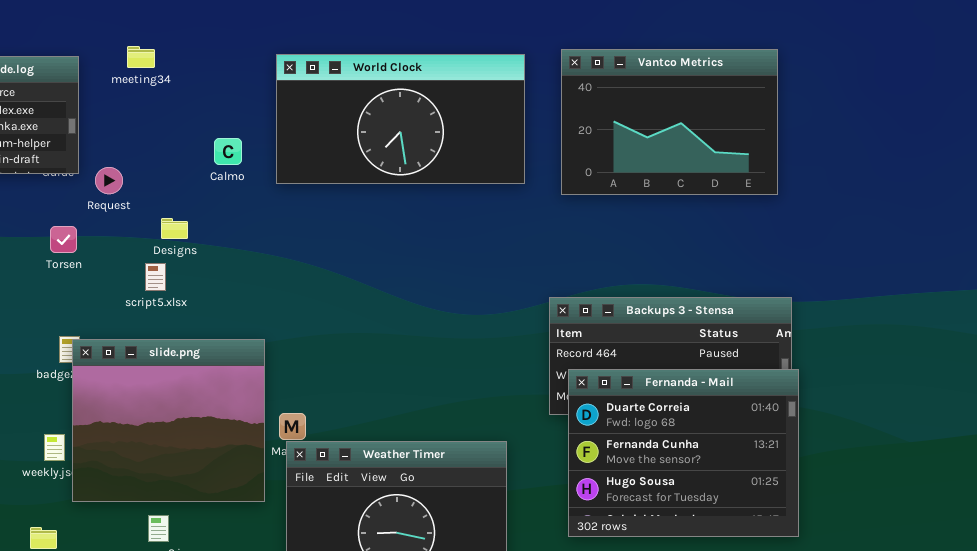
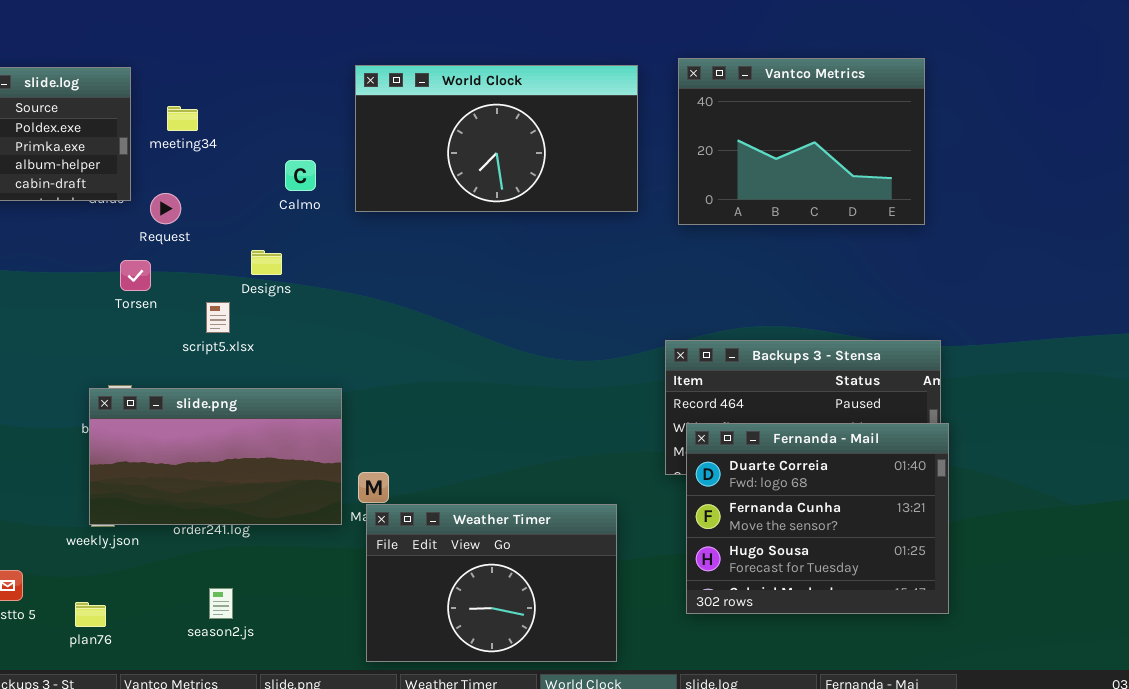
meeting34: [127,46,155,68] -> [167,106,198,131], moved
Designs: [161,218,188,239] -> [251,250,282,275], moved
Torsen: [50,226,77,253] -> [120,260,151,291], moved
slide.png: [72,339,265,502] -> [89,388,342,525], resized

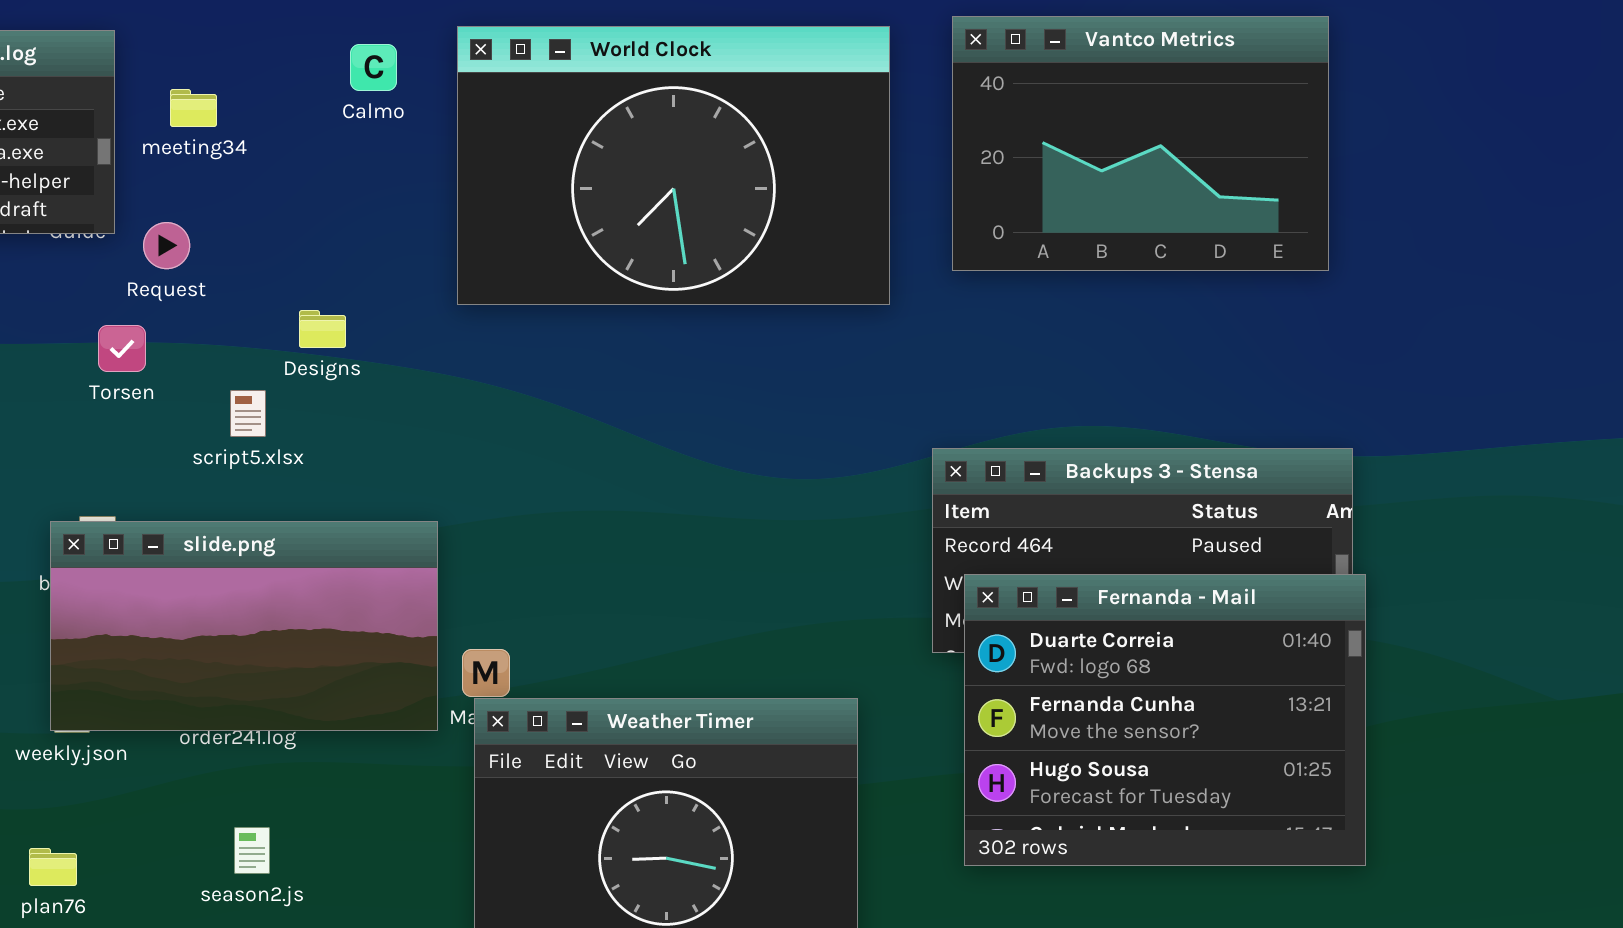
World Clock: [355,65,638,212] -> [457,26,890,305], resized
Calmo: [285,160,316,191] -> [350,44,397,91], moved

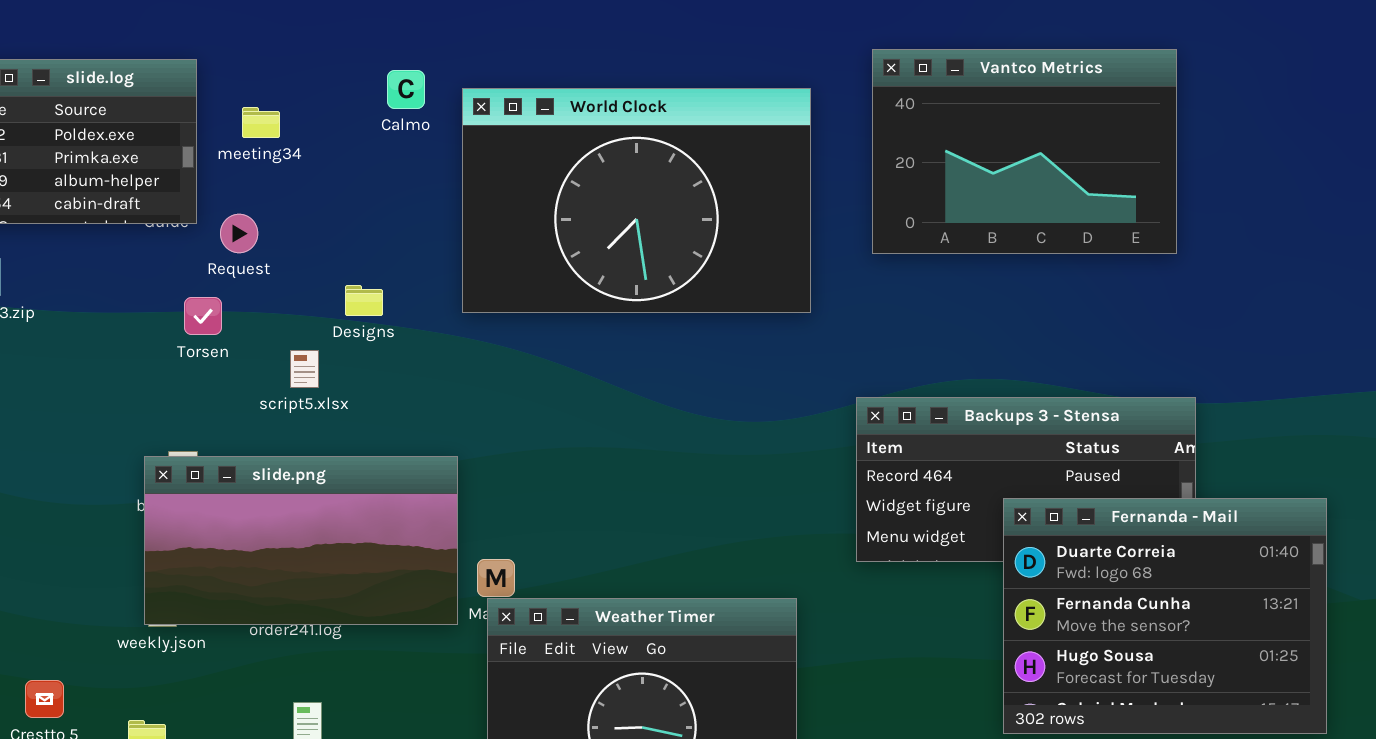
World Clock: [457,26,890,305] -> [462,88,811,313], moved
Fernanda - Mail: [964,574,1366,866] -> [1003,498,1327,734], moved

